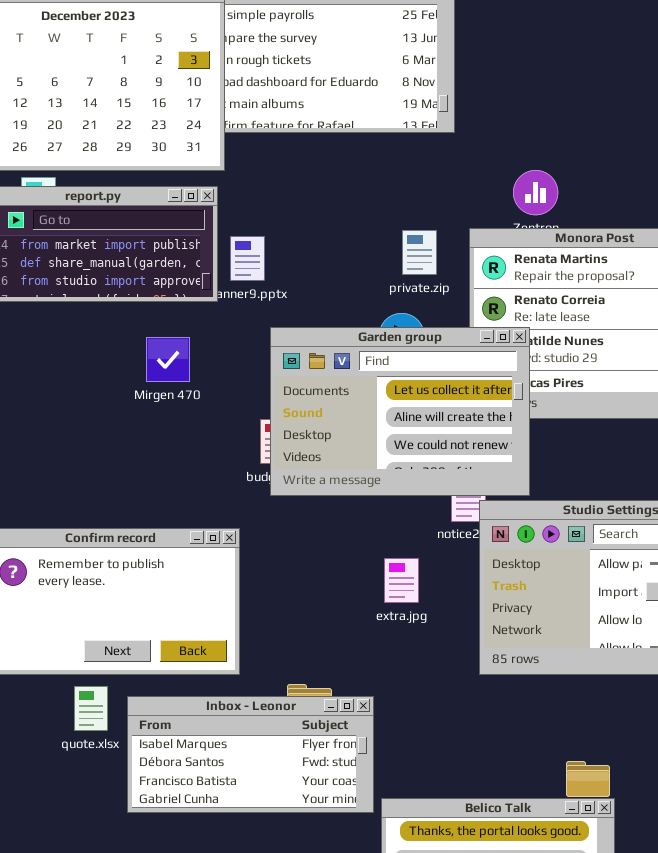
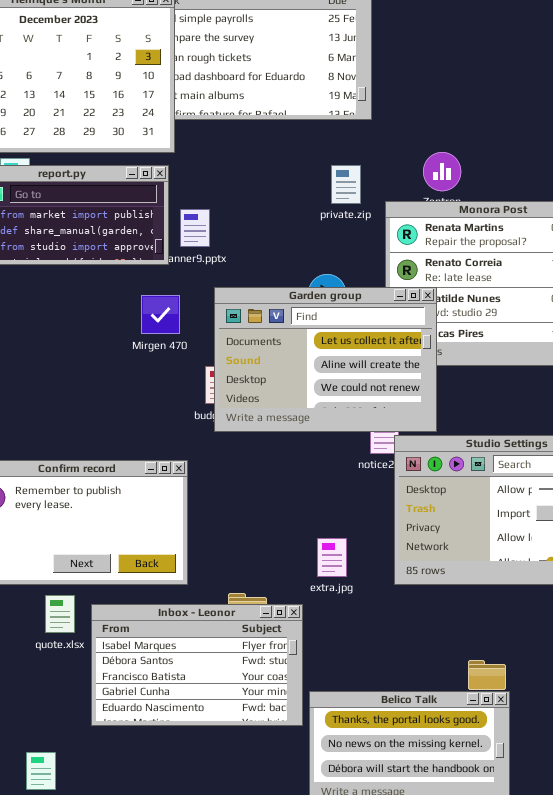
private.zip: [402,230,437,275] -> [331,165,361,204], moved
Mirgen 470: [146,337,190,382] -> [141,295,180,334], moved
extra.jpg: [384,558,419,603] -> [317,538,347,577], moved
Inbox - Leonor: [127,696,374,813] -> [91,604,303,726], resized

